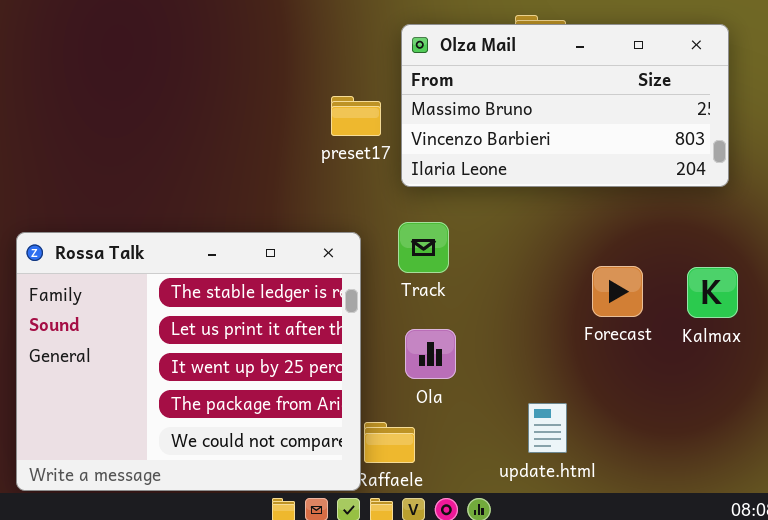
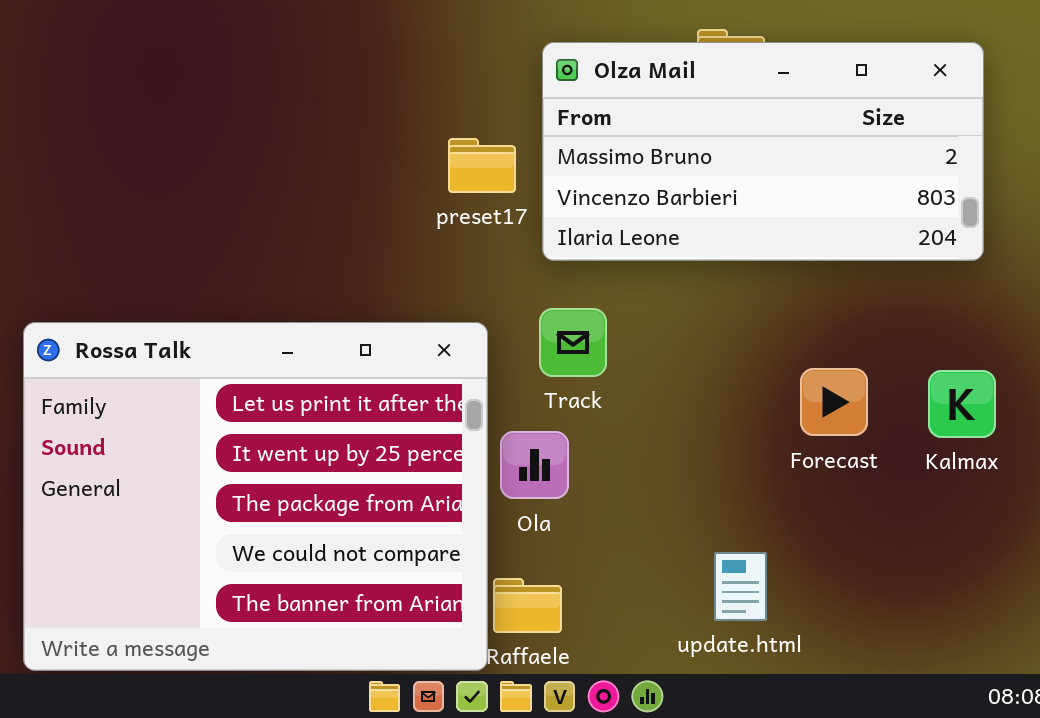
Rossa Talk: [16,232,361,491] -> [23,322,488,671], scrolled down 1 row
Ola: [405,329,456,379] -> [500,431,569,499], moved

